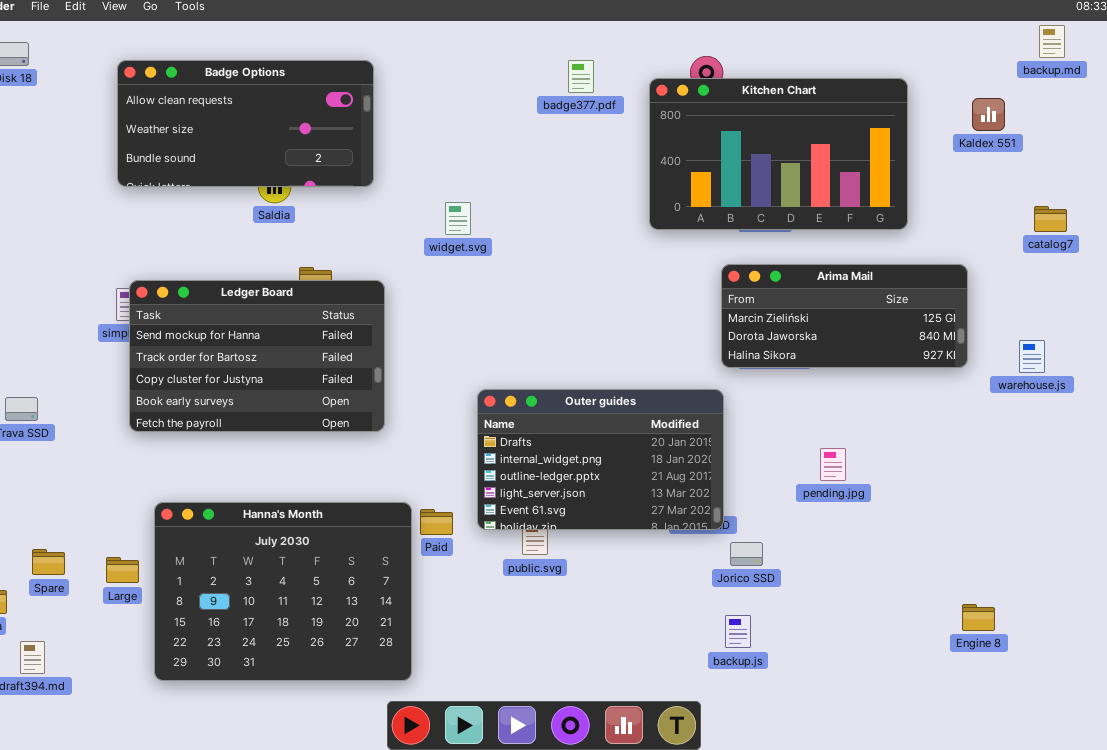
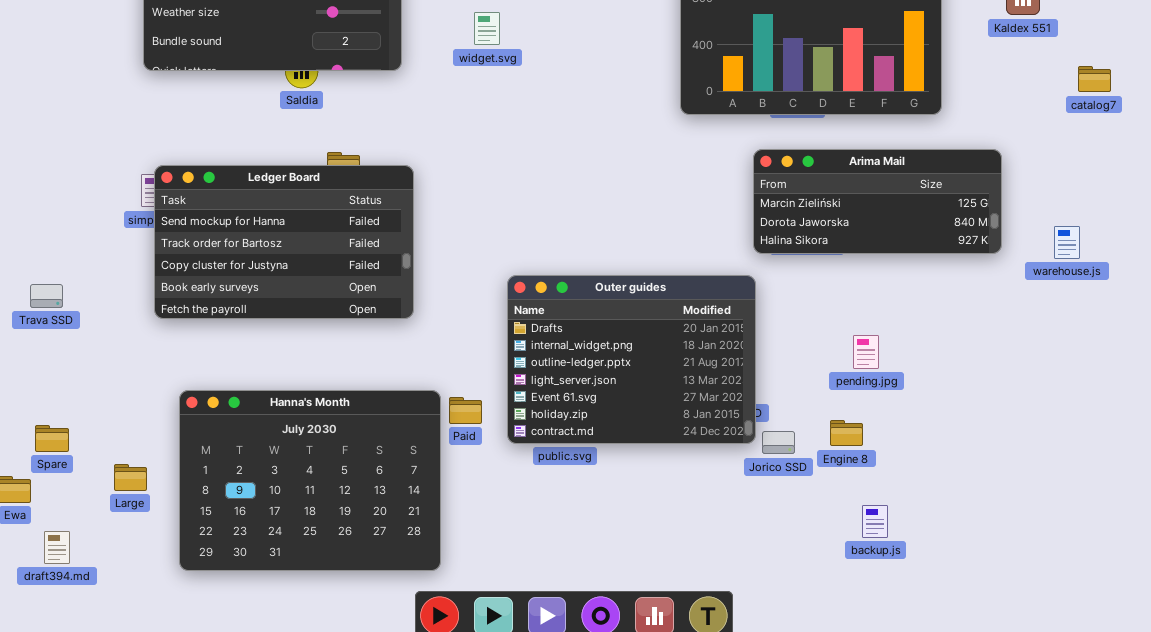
widget.svg: [445,202,471,235] -> [474,12,500,45], moved
catalog7: [1034,206,1067,232] -> [1078,66,1111,92], moved
Outer guides: [477,389,724,530] -> [507,275,756,444], resized
Spare: [32,549,65,575] -> [35,425,69,452], moved
Large: [106,557,139,583] -> [114,464,147,491], moved
Engine 8: [962,604,995,631] -> [830,420,863,446], moved
backup.js: [725,615,751,648] -> [862,505,888,538], moved

